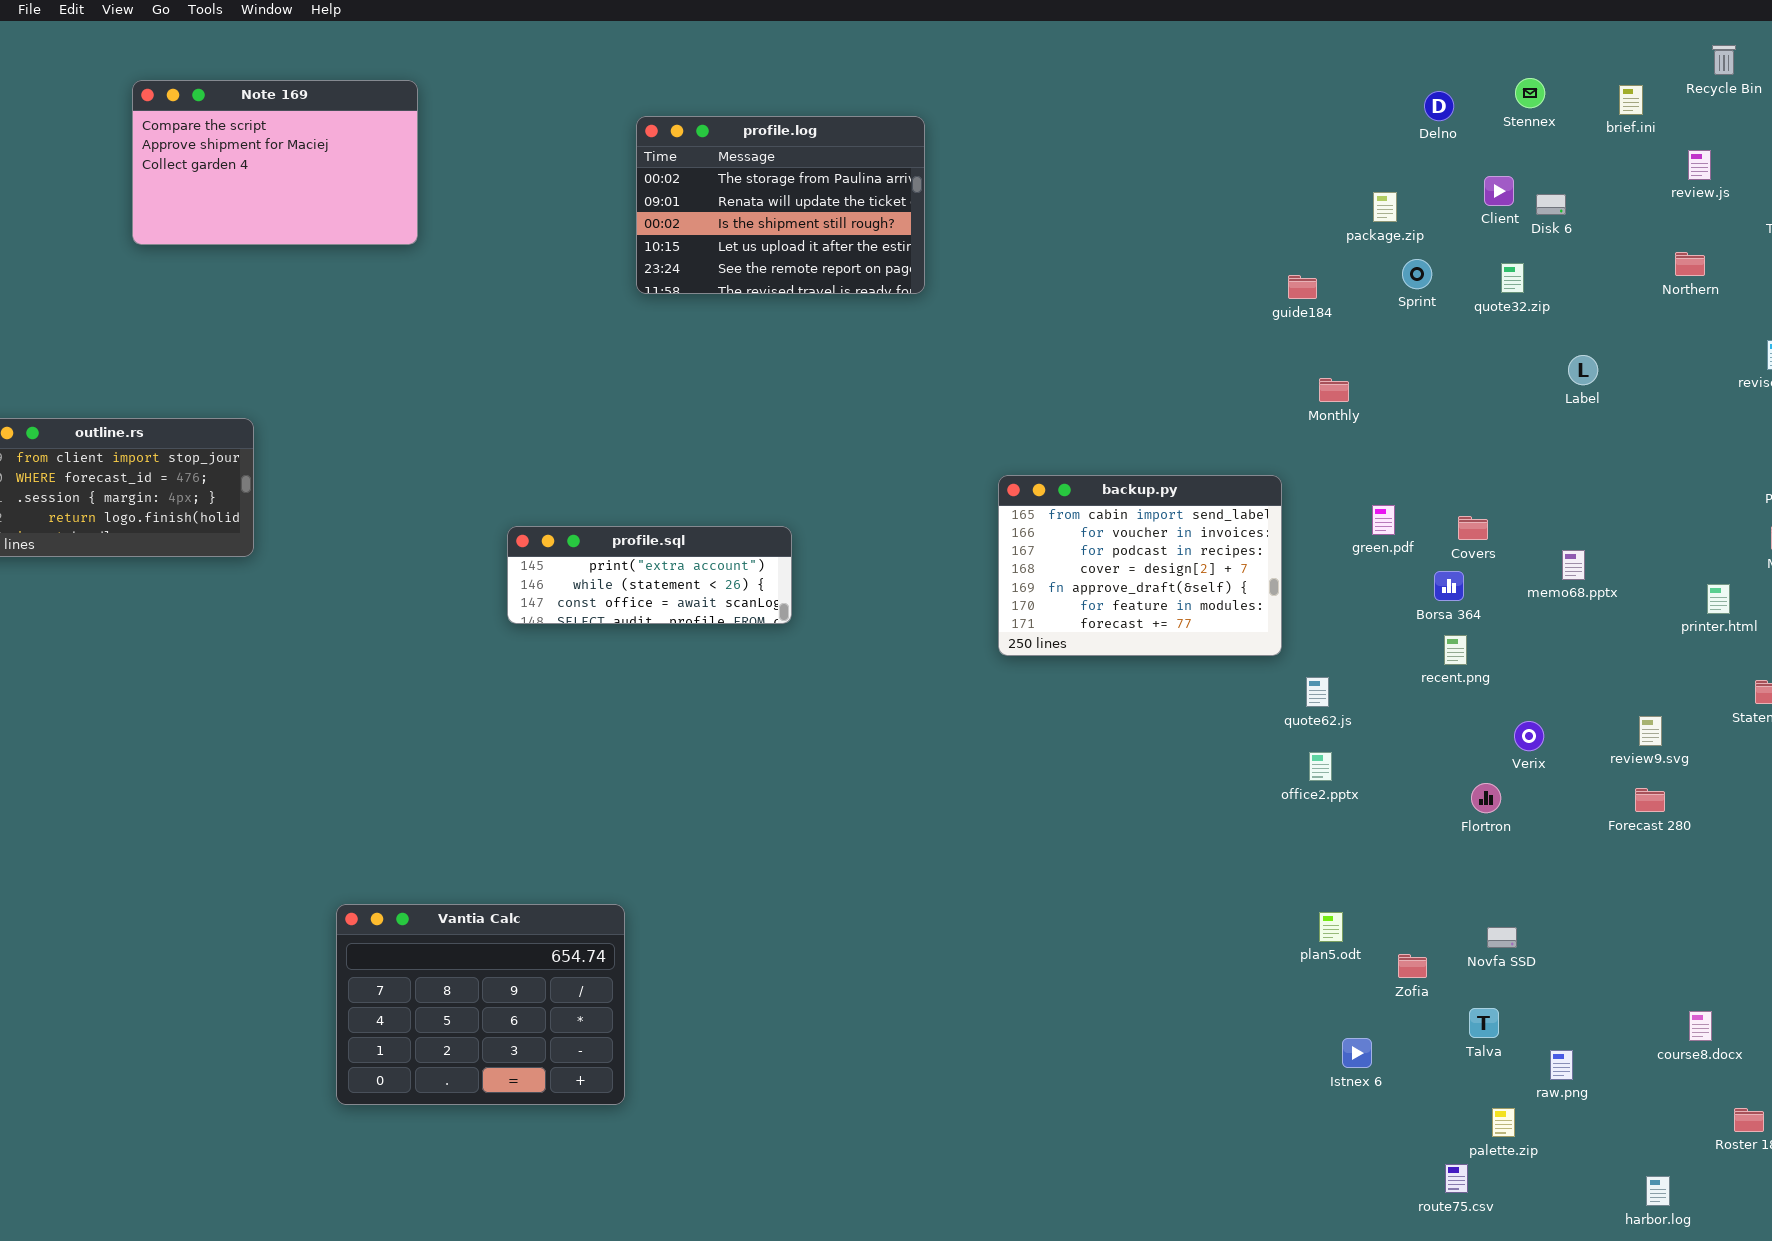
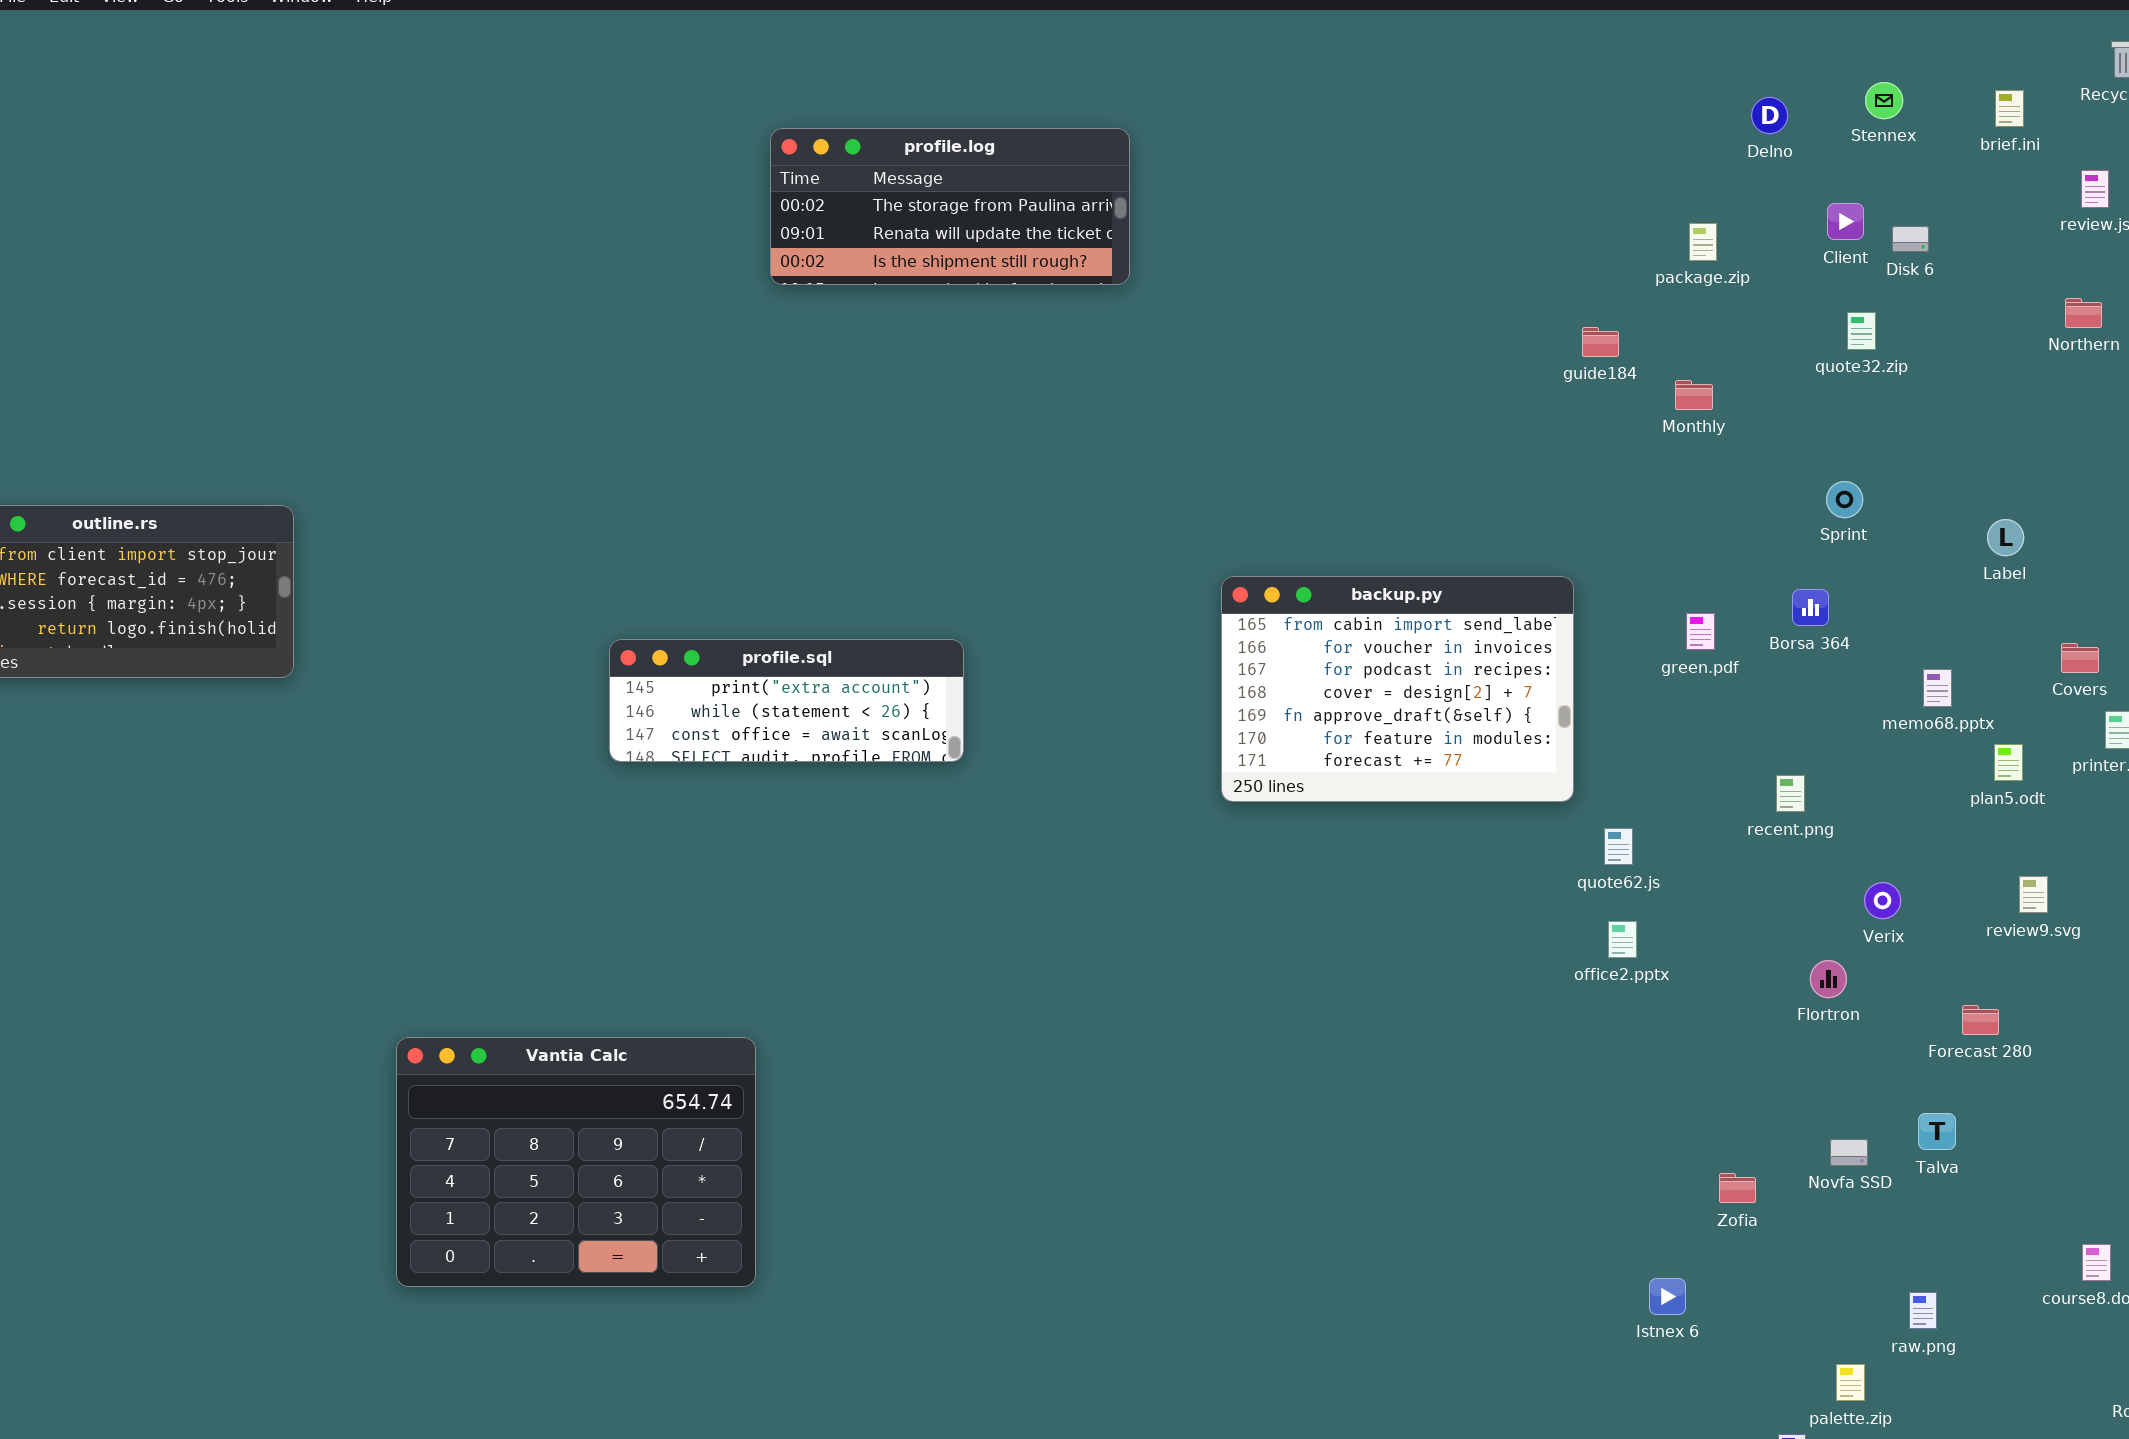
Note 169: [132,80,418,245] -> none, closed
profile.log: [636,116,925,294] -> [770,128,1130,285], resized
Sprint: [1402,259,1432,289] -> [1826,481,1863,518], moved
Label: [1568,355,1598,385] -> [1987,519,2024,556], moved
Monthly: [1319,378,1349,402] -> [1675,380,1713,410], moved
Covers: [1458,516,1488,540] -> [2061,643,2099,673], moved
Borsa 364: [1434,571,1464,601] -> [1792,589,1829,626], moved
Forecast 280: [1635,788,1665,812] -> [1962,1005,1999,1035], moved
Vantia Calc: [336,904,625,1105] -> [396,1037,756,1287], moved
plan5.odt: [1319,912,1343,942] -> [1994,744,2023,781], moved
Talva: [1469,1008,1499,1038] -> [1918,1113,1956,1150], moved

